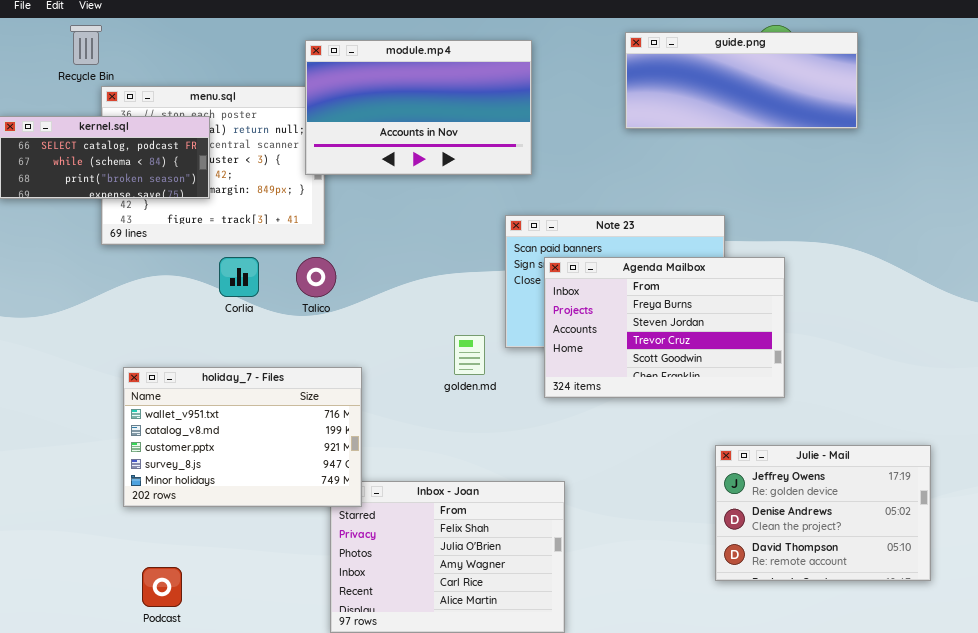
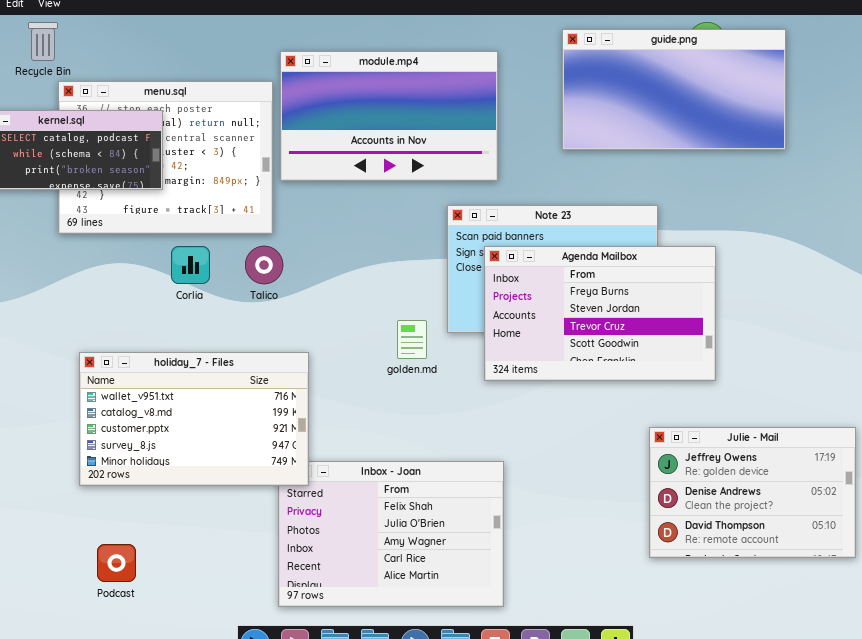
guide.png: [625,32,858,129] -> [562,29,786,150], resized
module.mp4: [305,40,532,175] -> [280,51,498,181], moved

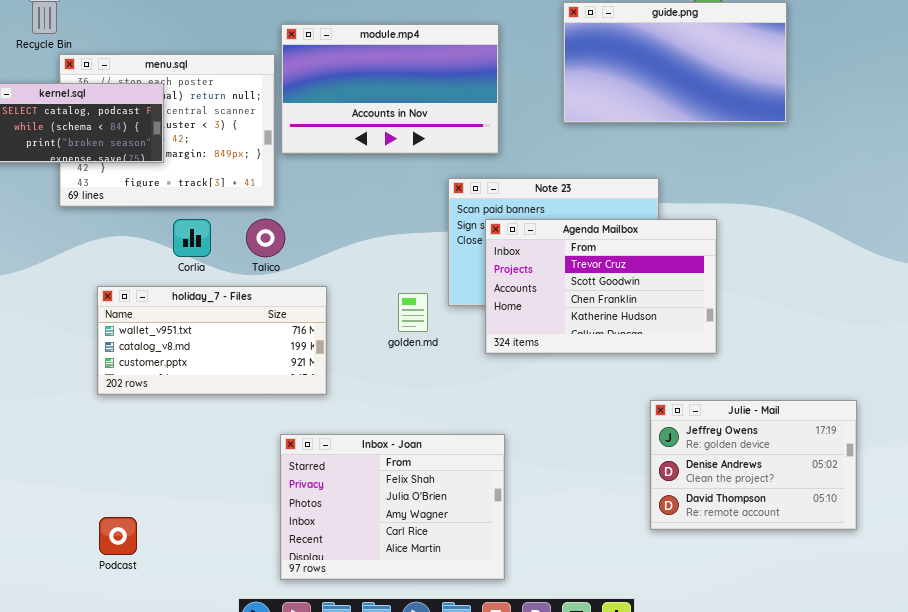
Agenda Mailbox: [484,246,716,381] -> [485,219,717,354], scrolled down 2 rows
holiday_7 - Files: [79,352,309,486] -> [97,286,327,395], moved, resized

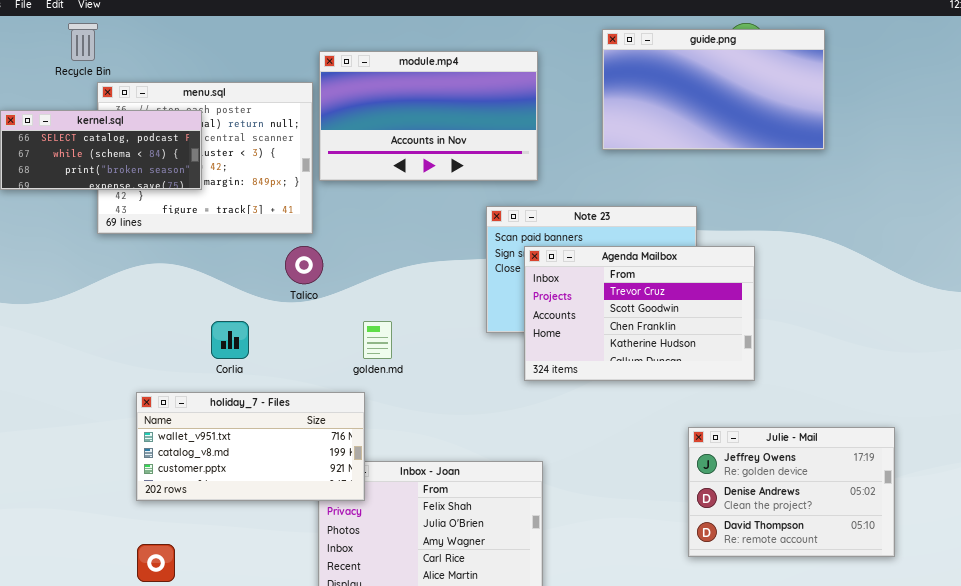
Corlia: [173,219,211,257] -> [211,321,249,359], moved
holiday_7 - Files: [97,286,327,395] -> [136,392,365,501], moved
golden.md: [398,293,428,332] -> [363,321,392,359], moved

